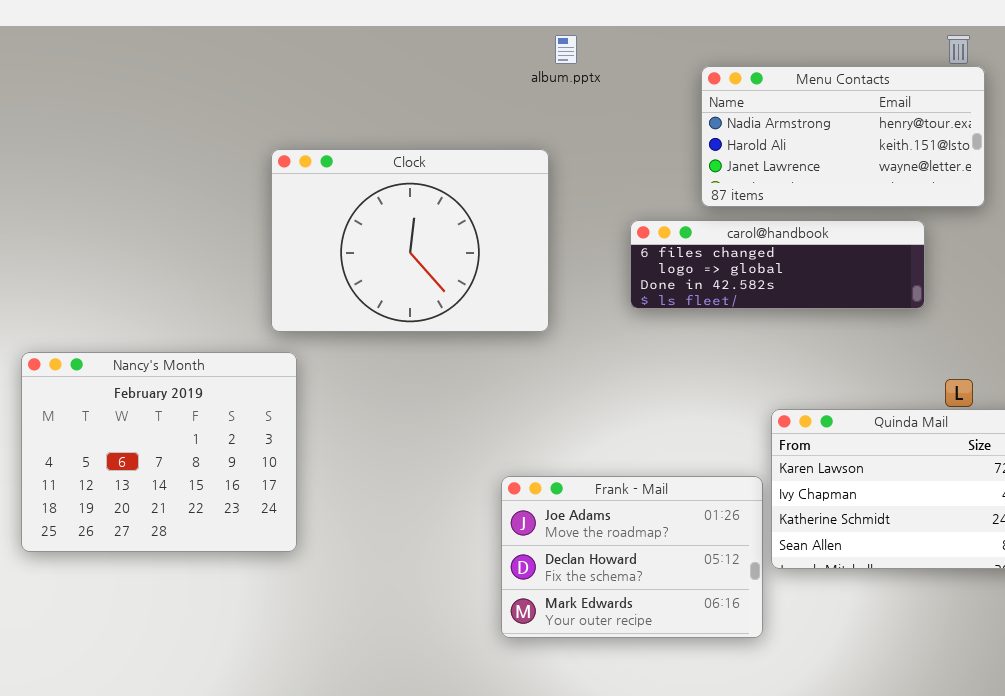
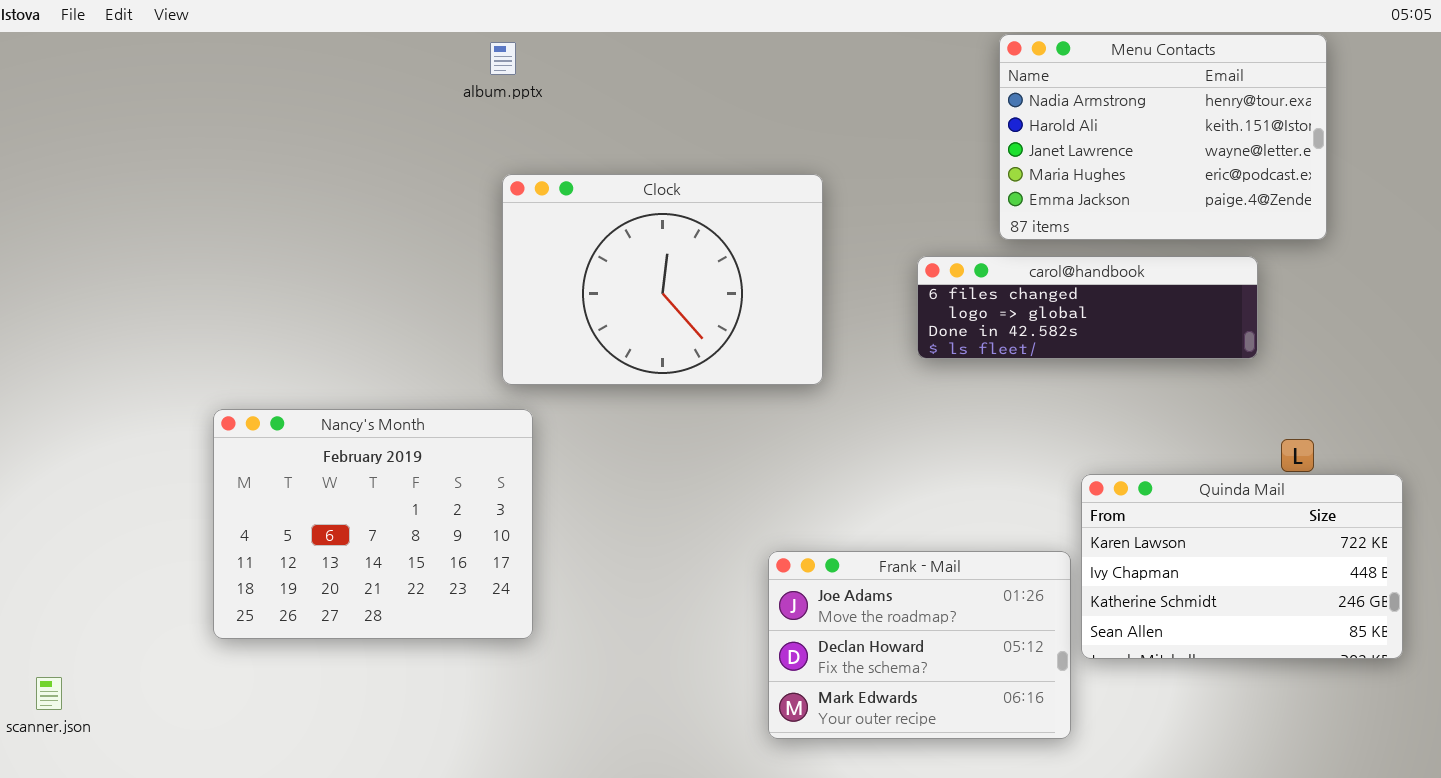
album.pptx: [555,35,577,64] -> [490,42,516,75], moved
Menu Contacts: [701,66,985,207] -> [999,34,1327,240], resized

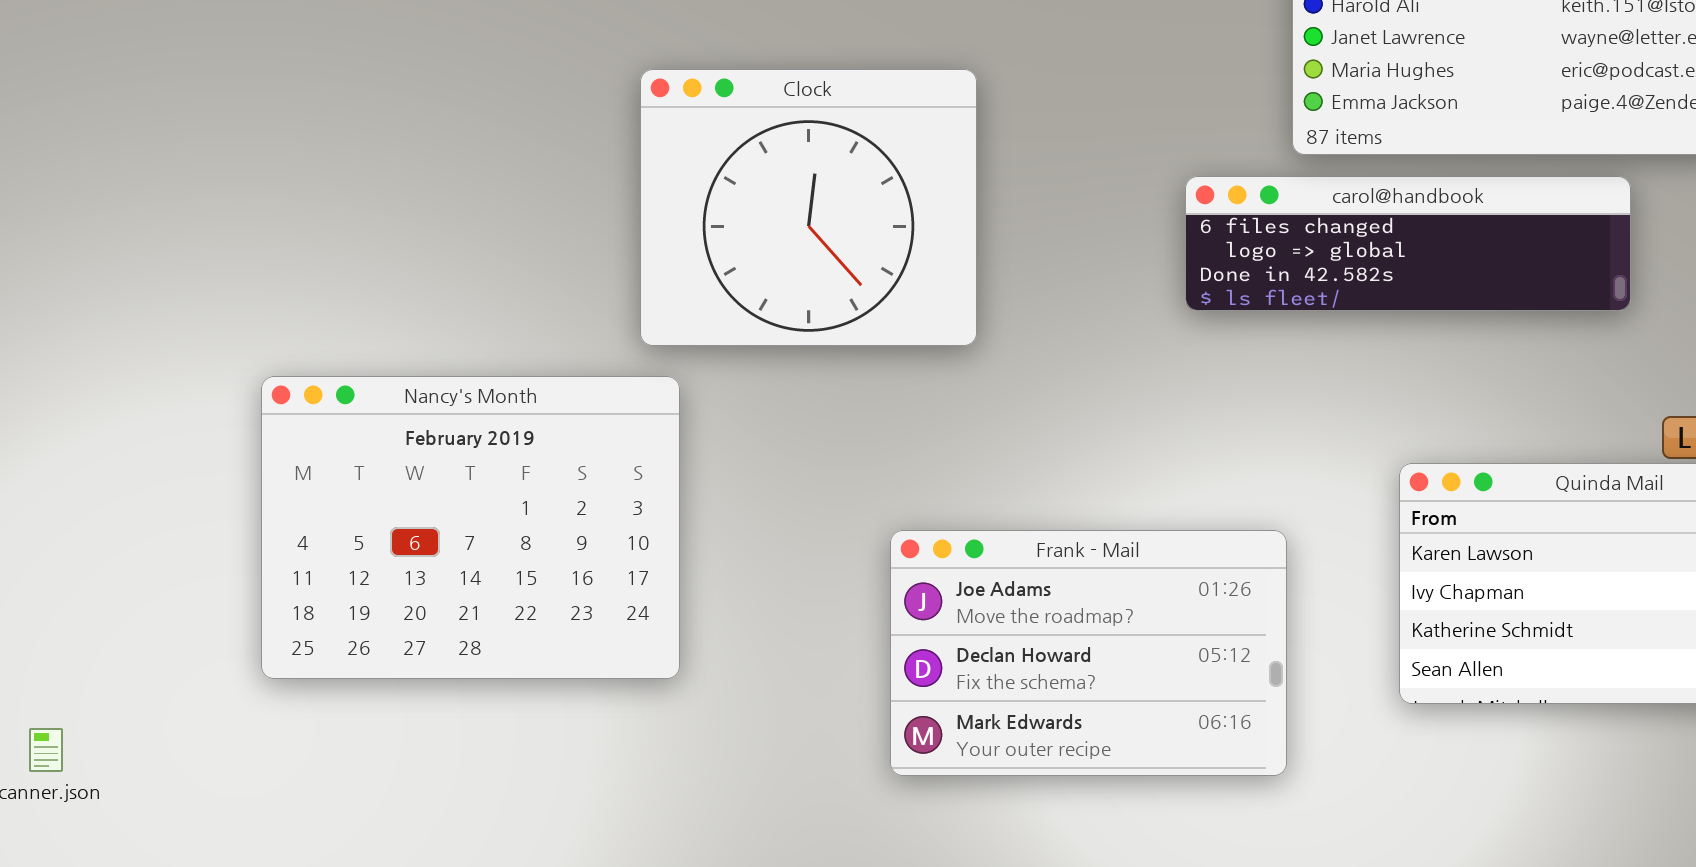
Clock: [502,174,823,385] -> [640,69,977,346], resized
Frank - Mail: [768,551,1071,739] -> [890,530,1287,776], moved

